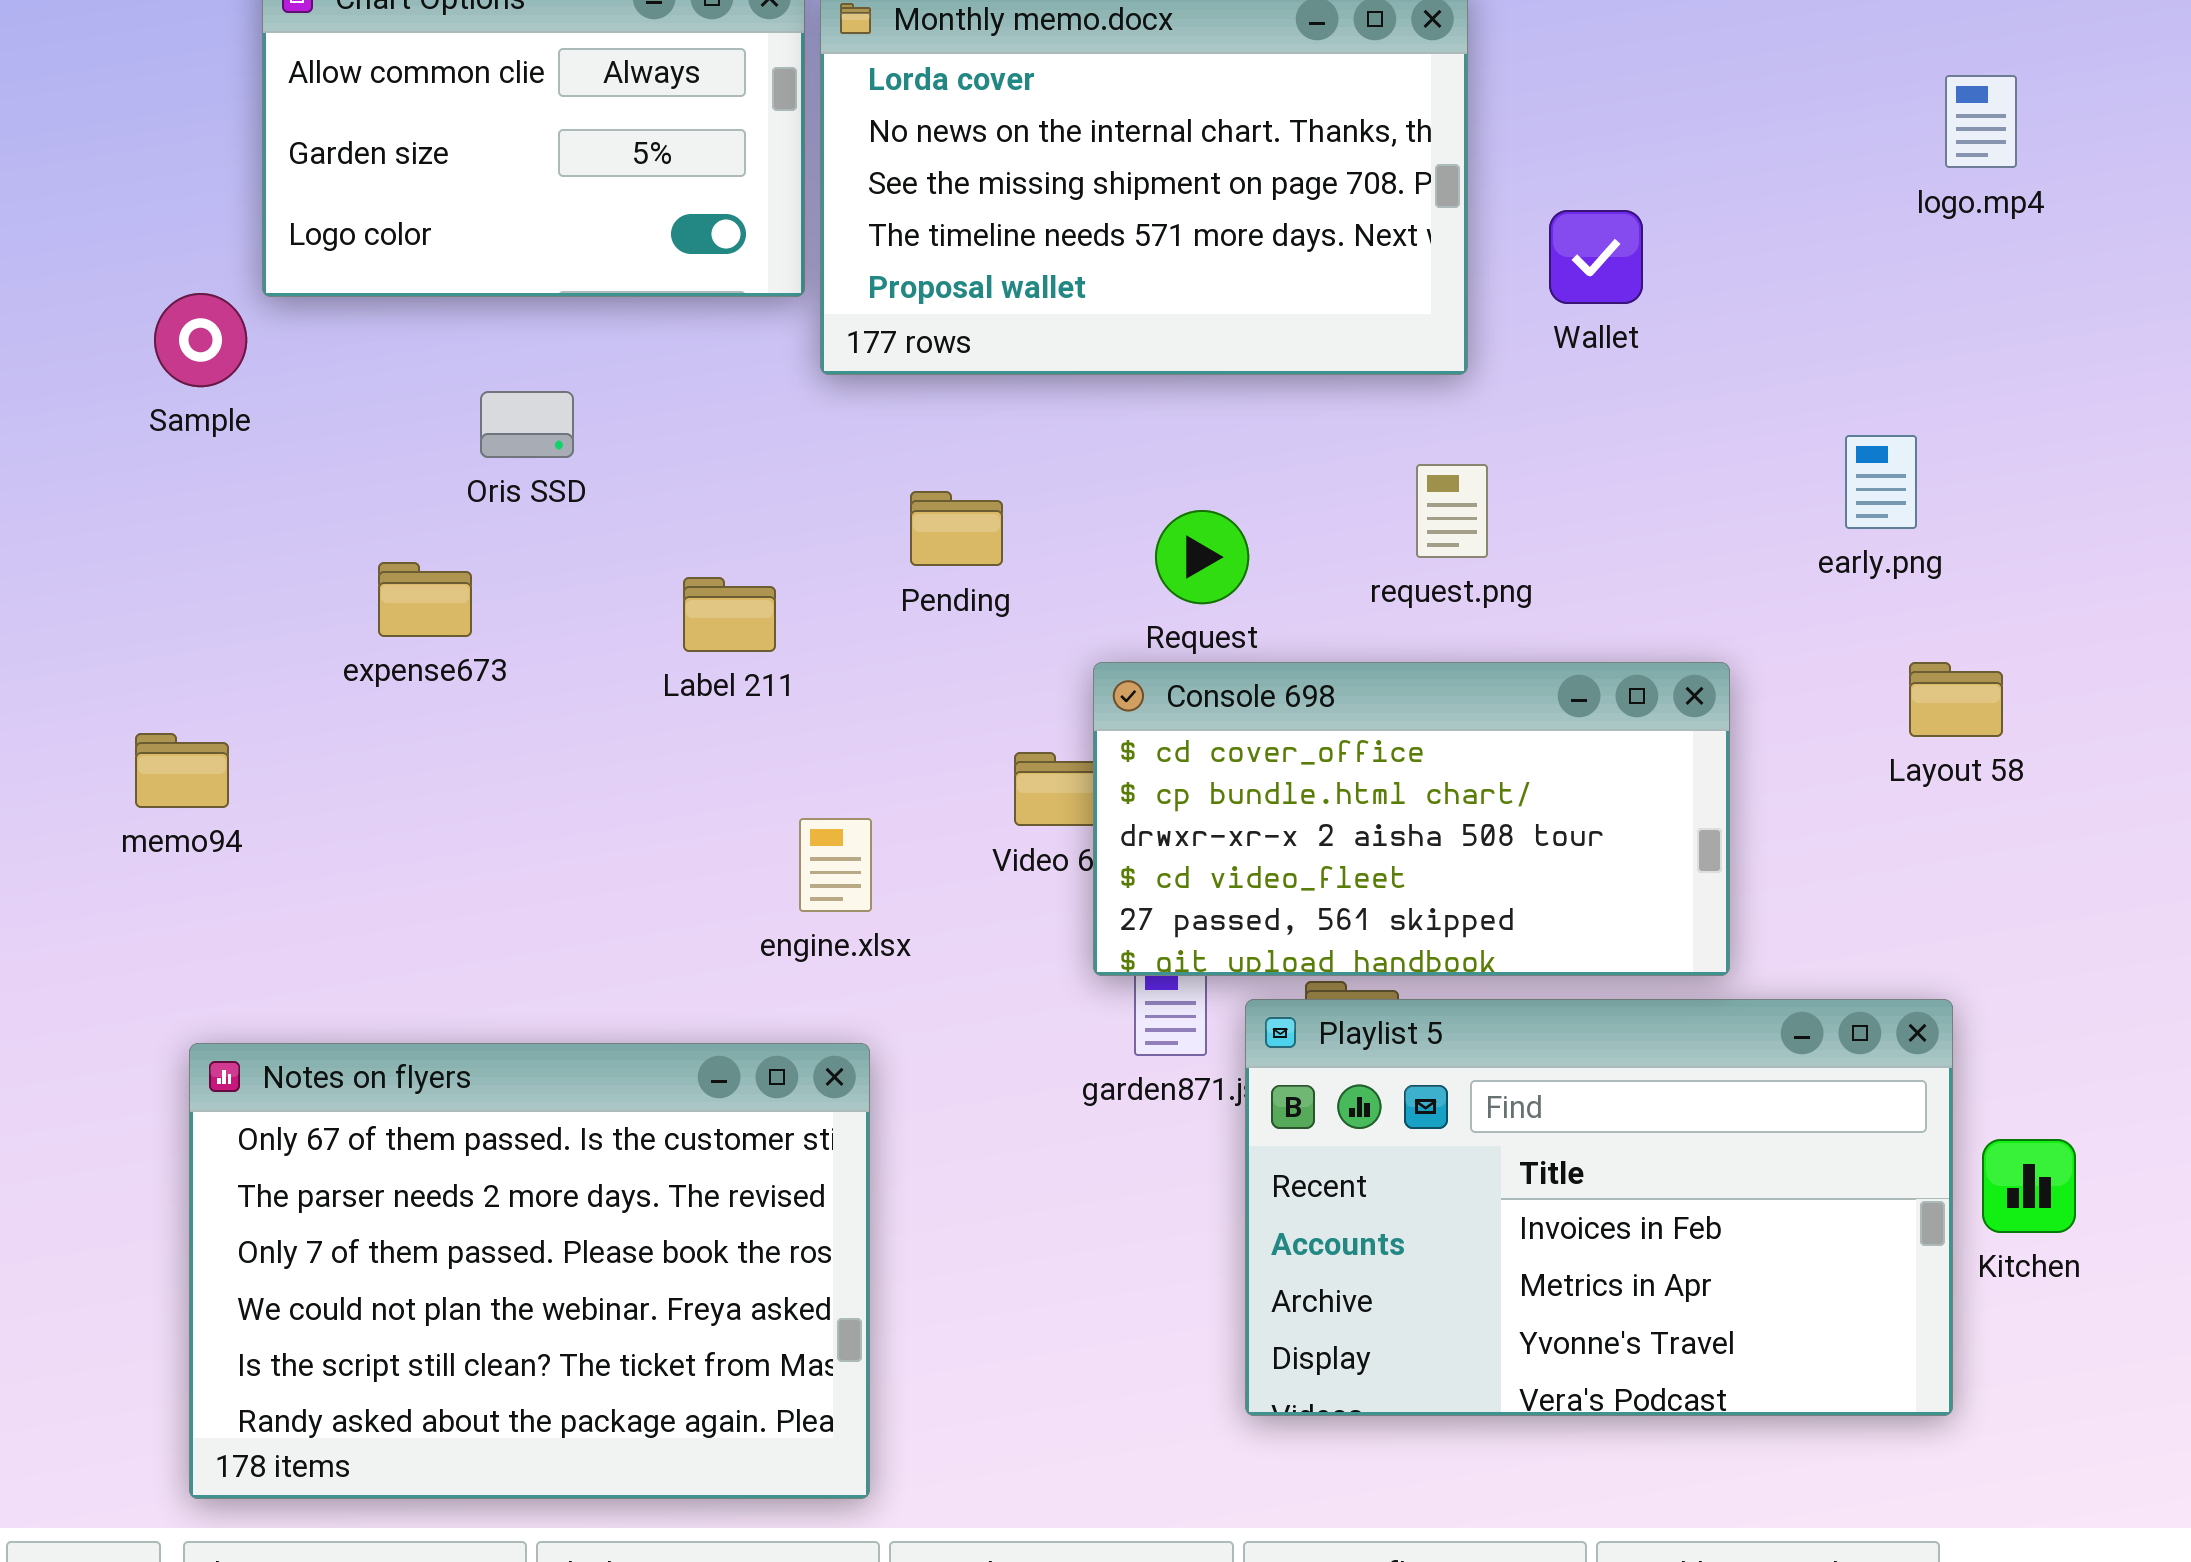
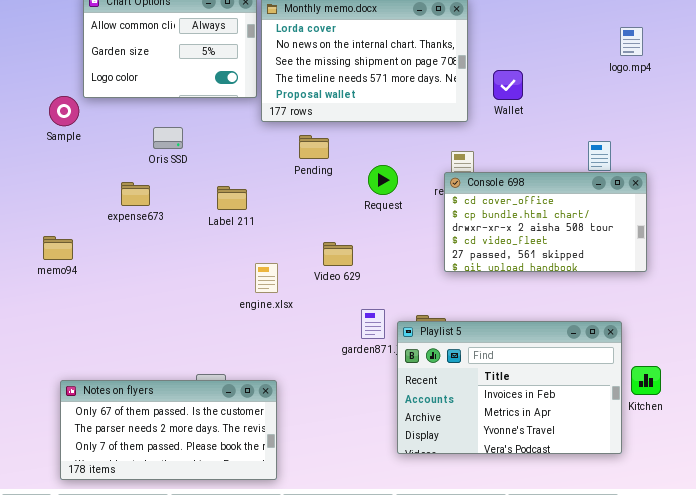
Pending: [910,491,1003,566] -> [299,135,329,159], moved
Console 698: [1093,662,1730,976] -> [444,172,647,272], moved
Notes on flyers: [189,1043,870,1499] -> [60,380,277,480], resized

